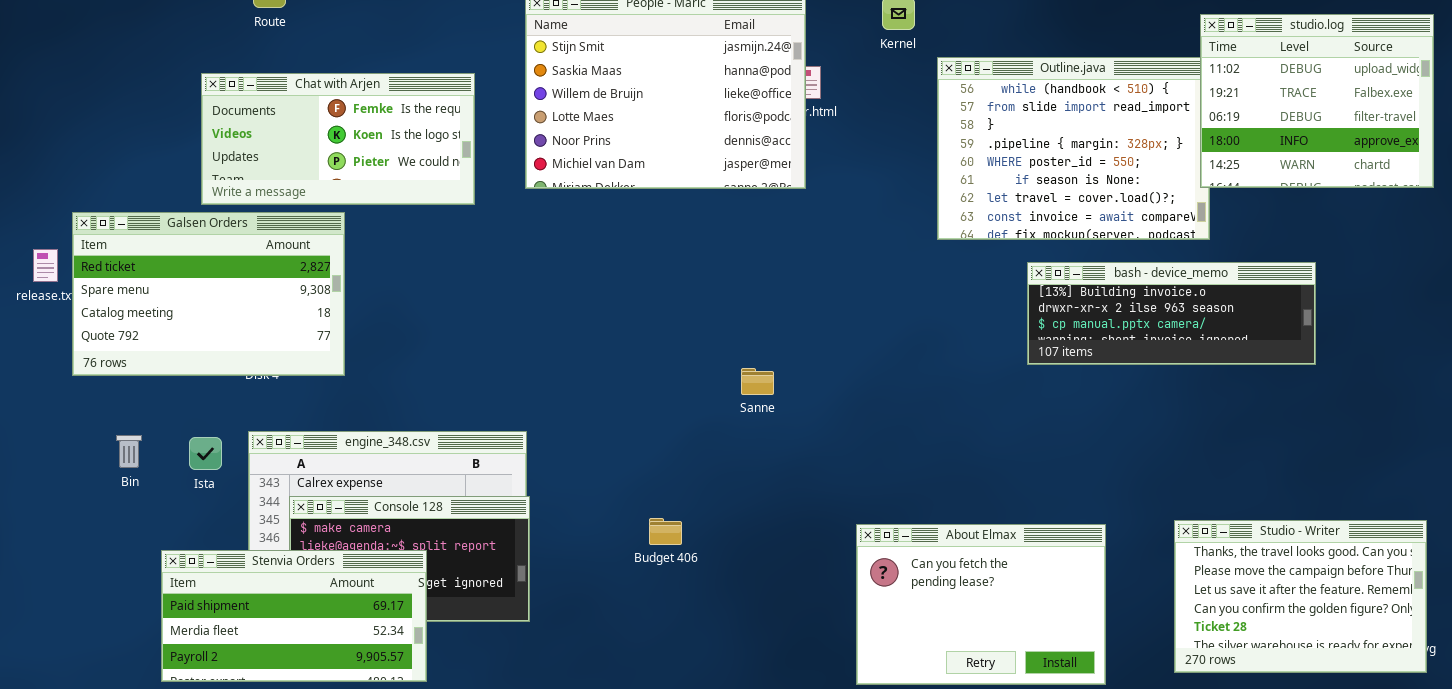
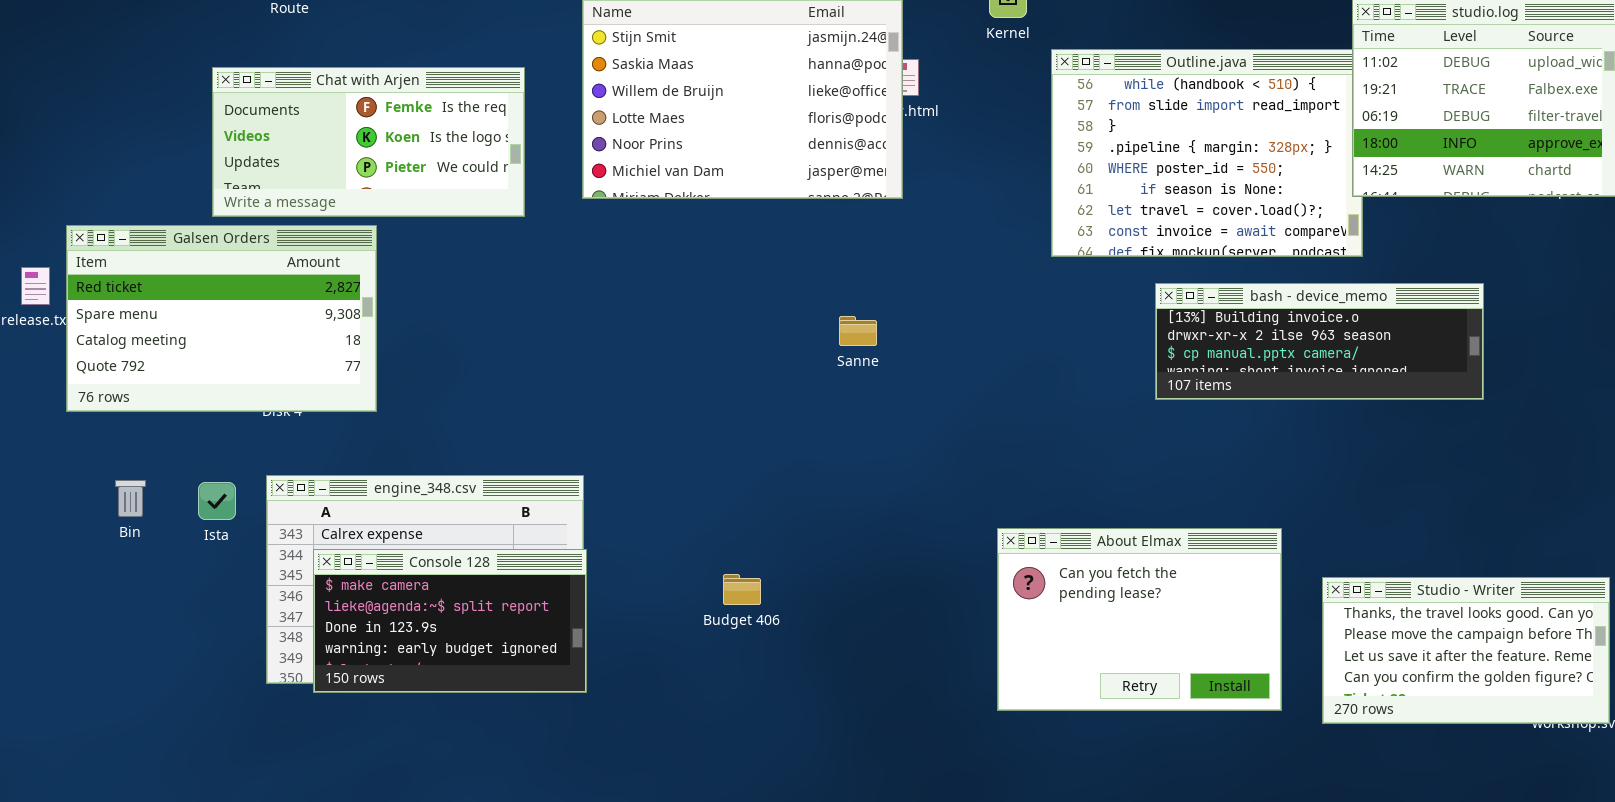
Sanne: [741,368,774,395] -> [839,316,877,346], moved
Studio - Writer: [1174,520,1427,673] -> [1322,577,1610,724], resized
About Elmax: [856,524,1106,685] -> [997,528,1282,711], moved
Stenvia Orders: [161,550,427,682] -> none, closed

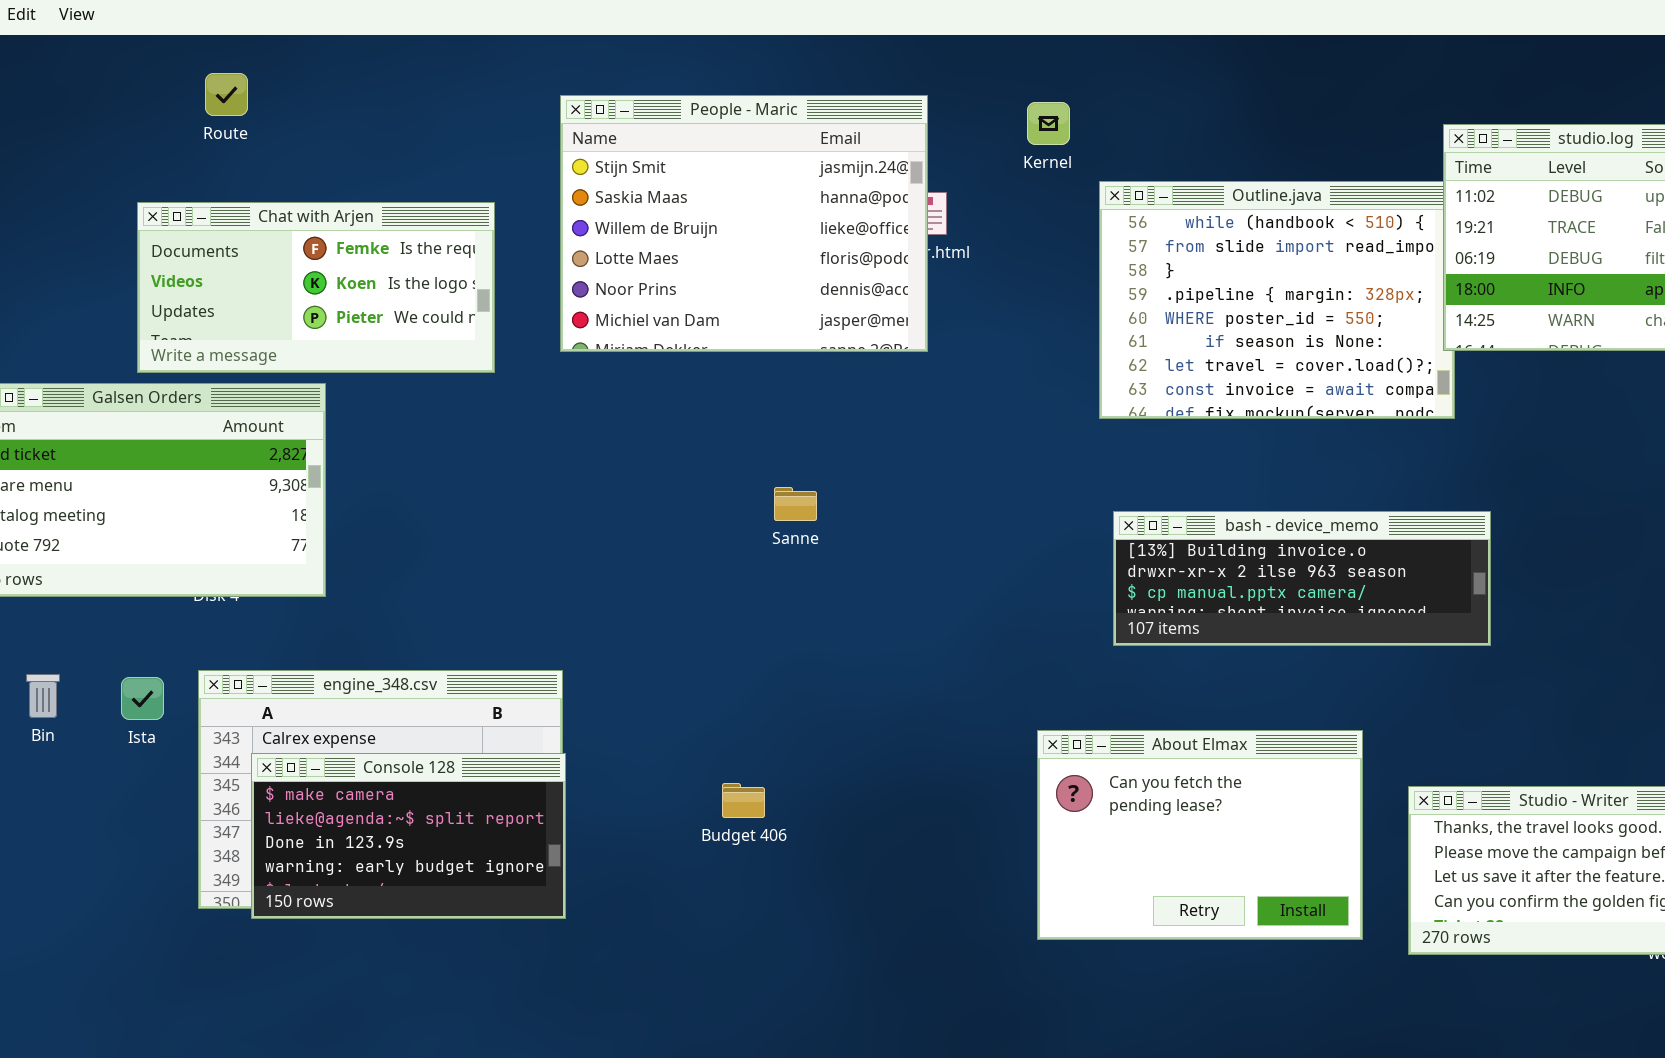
bash - device_memo: [1155,283,1484,400] -> [1113,511,1491,646], moved
Sanne: [839,316,877,346] -> [774,487,817,521], moved

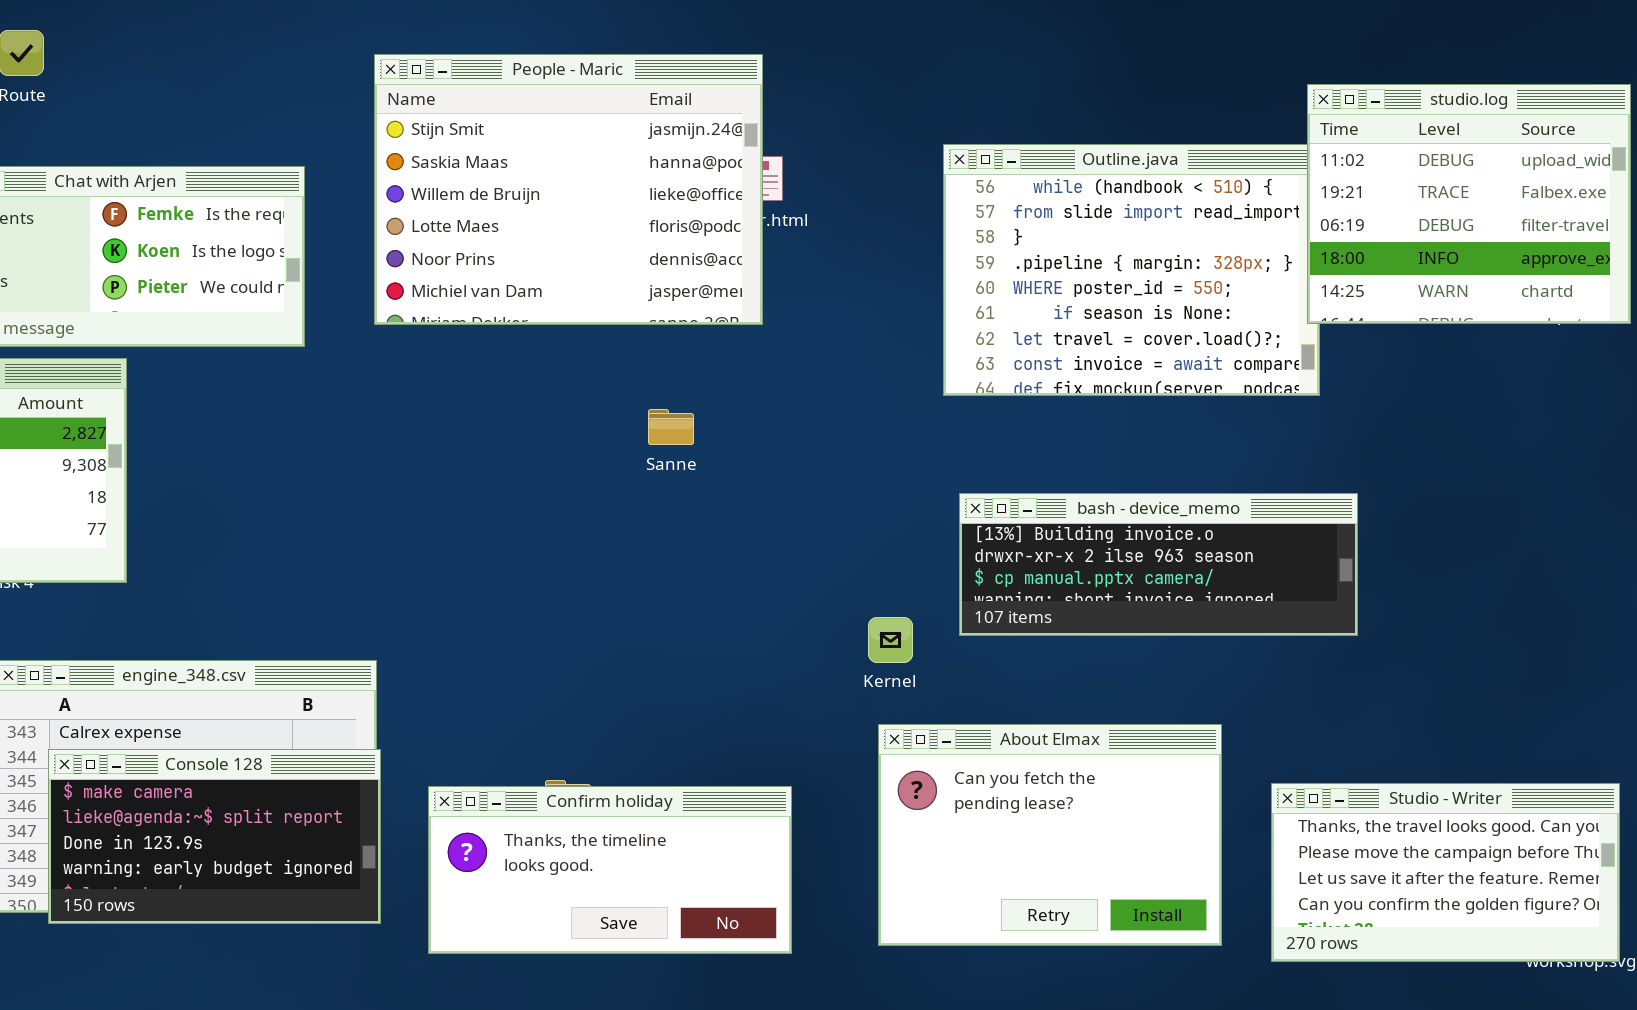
Kernel: [1027,102,1070,145] -> [868,617,913,663], moved
Sanne: [774,487,817,521] -> [648,409,694,445], moved
Confirm holiday: none -> [428,786,792,954], opened

